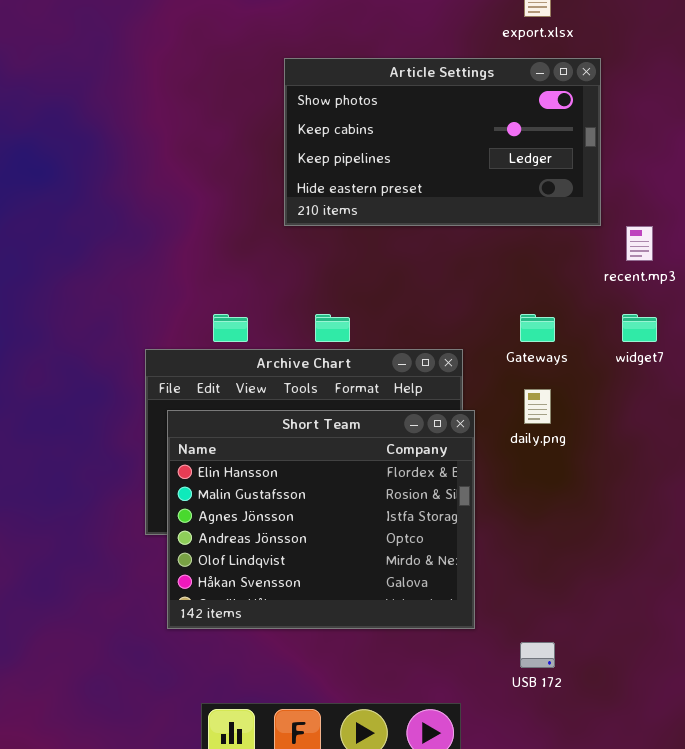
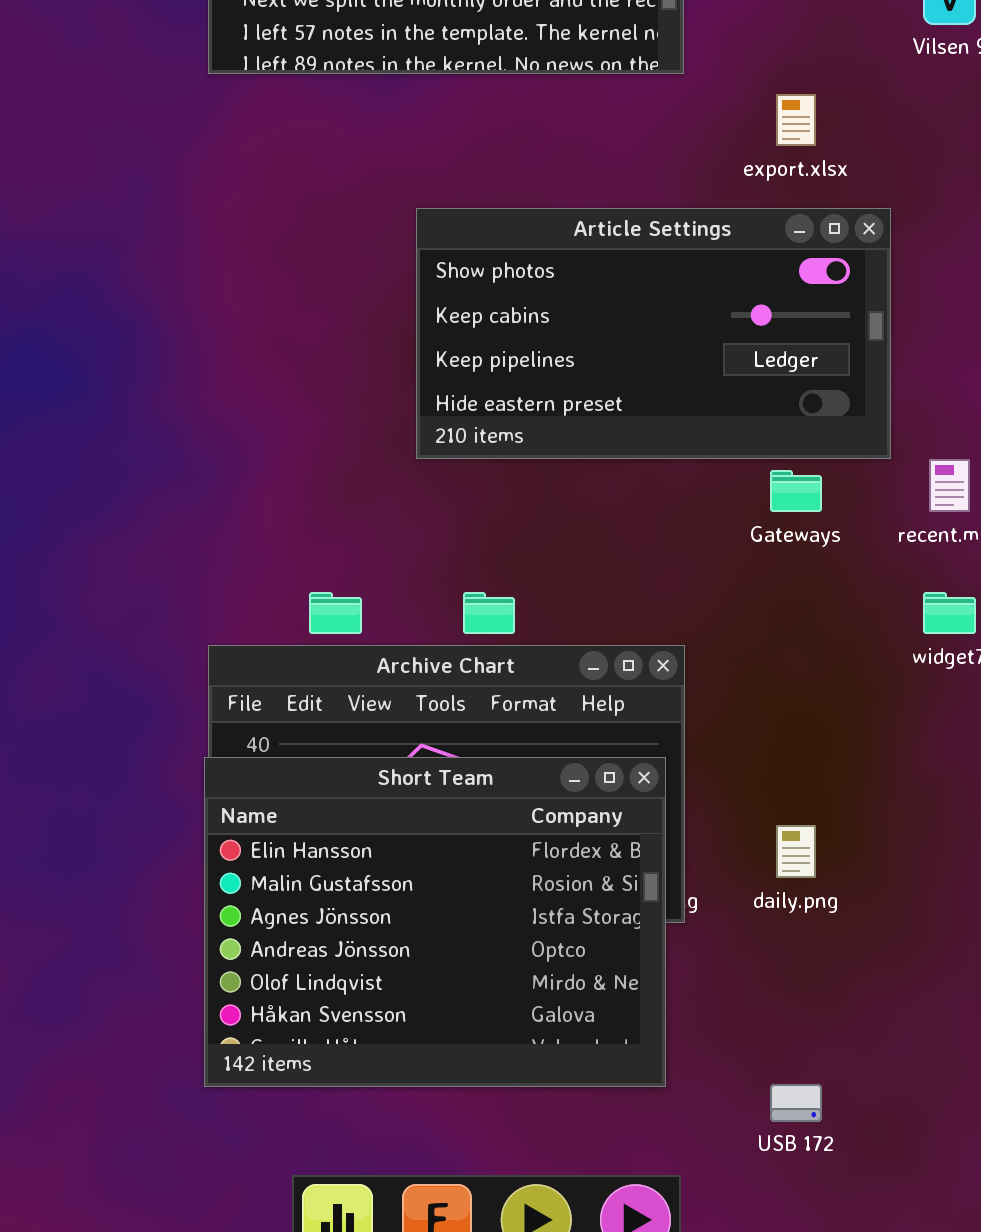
Gateways: [520,314,555,342] -> [770,470,822,512], moved
daily.png: [524,389,551,424] -> [776,825,816,878], moved
Short Team: [167,410,475,629] -> [204,757,666,1087], moved

